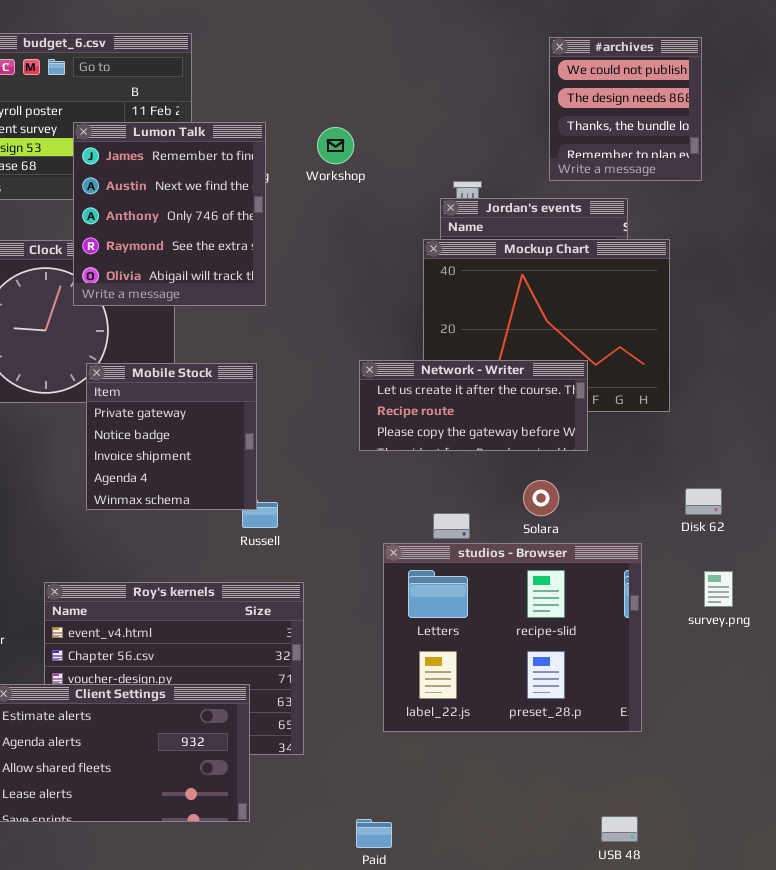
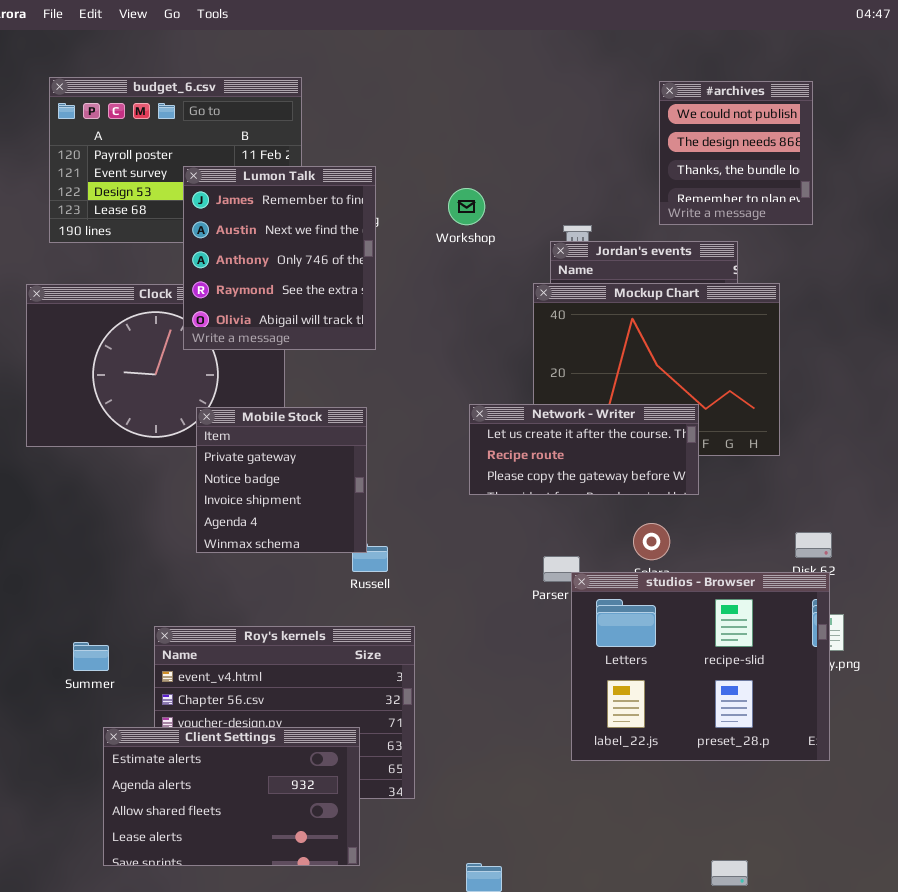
Workshop: [317,127,354,164] -> [448,188,485,225], moved
studios - Browser: [383,543,642,732] -> [571,572,830,761], moved

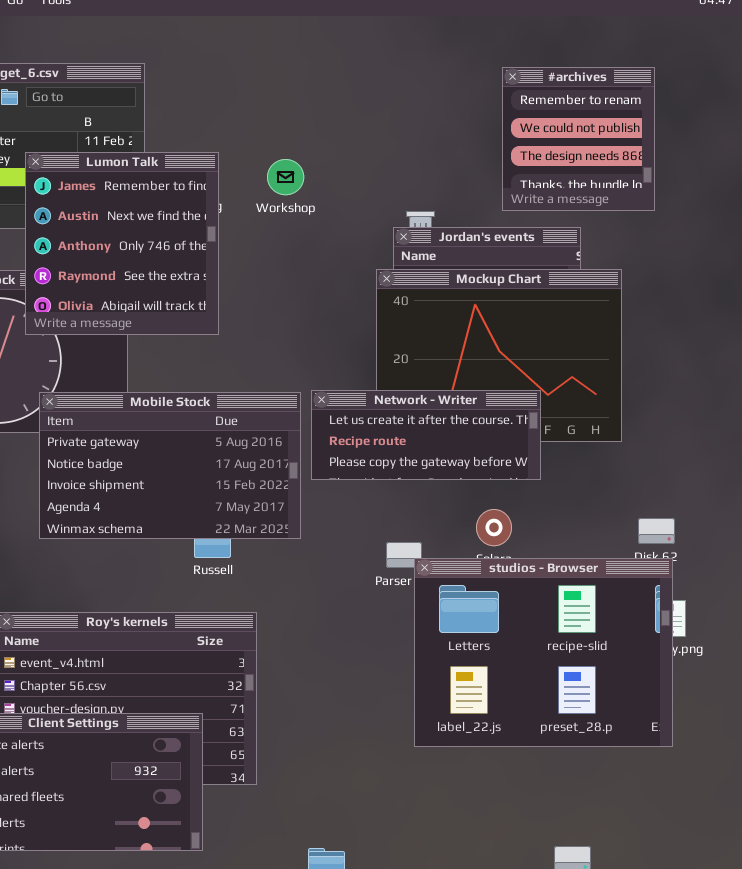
#archives: [659,81,813,225] -> [502,67,655,211], scrolled up 1 row
Workshop: [448,188,485,225] -> [267,159,304,195], moved
Mobile Stock: [196,407,367,553] -> [39,392,301,539], resized

